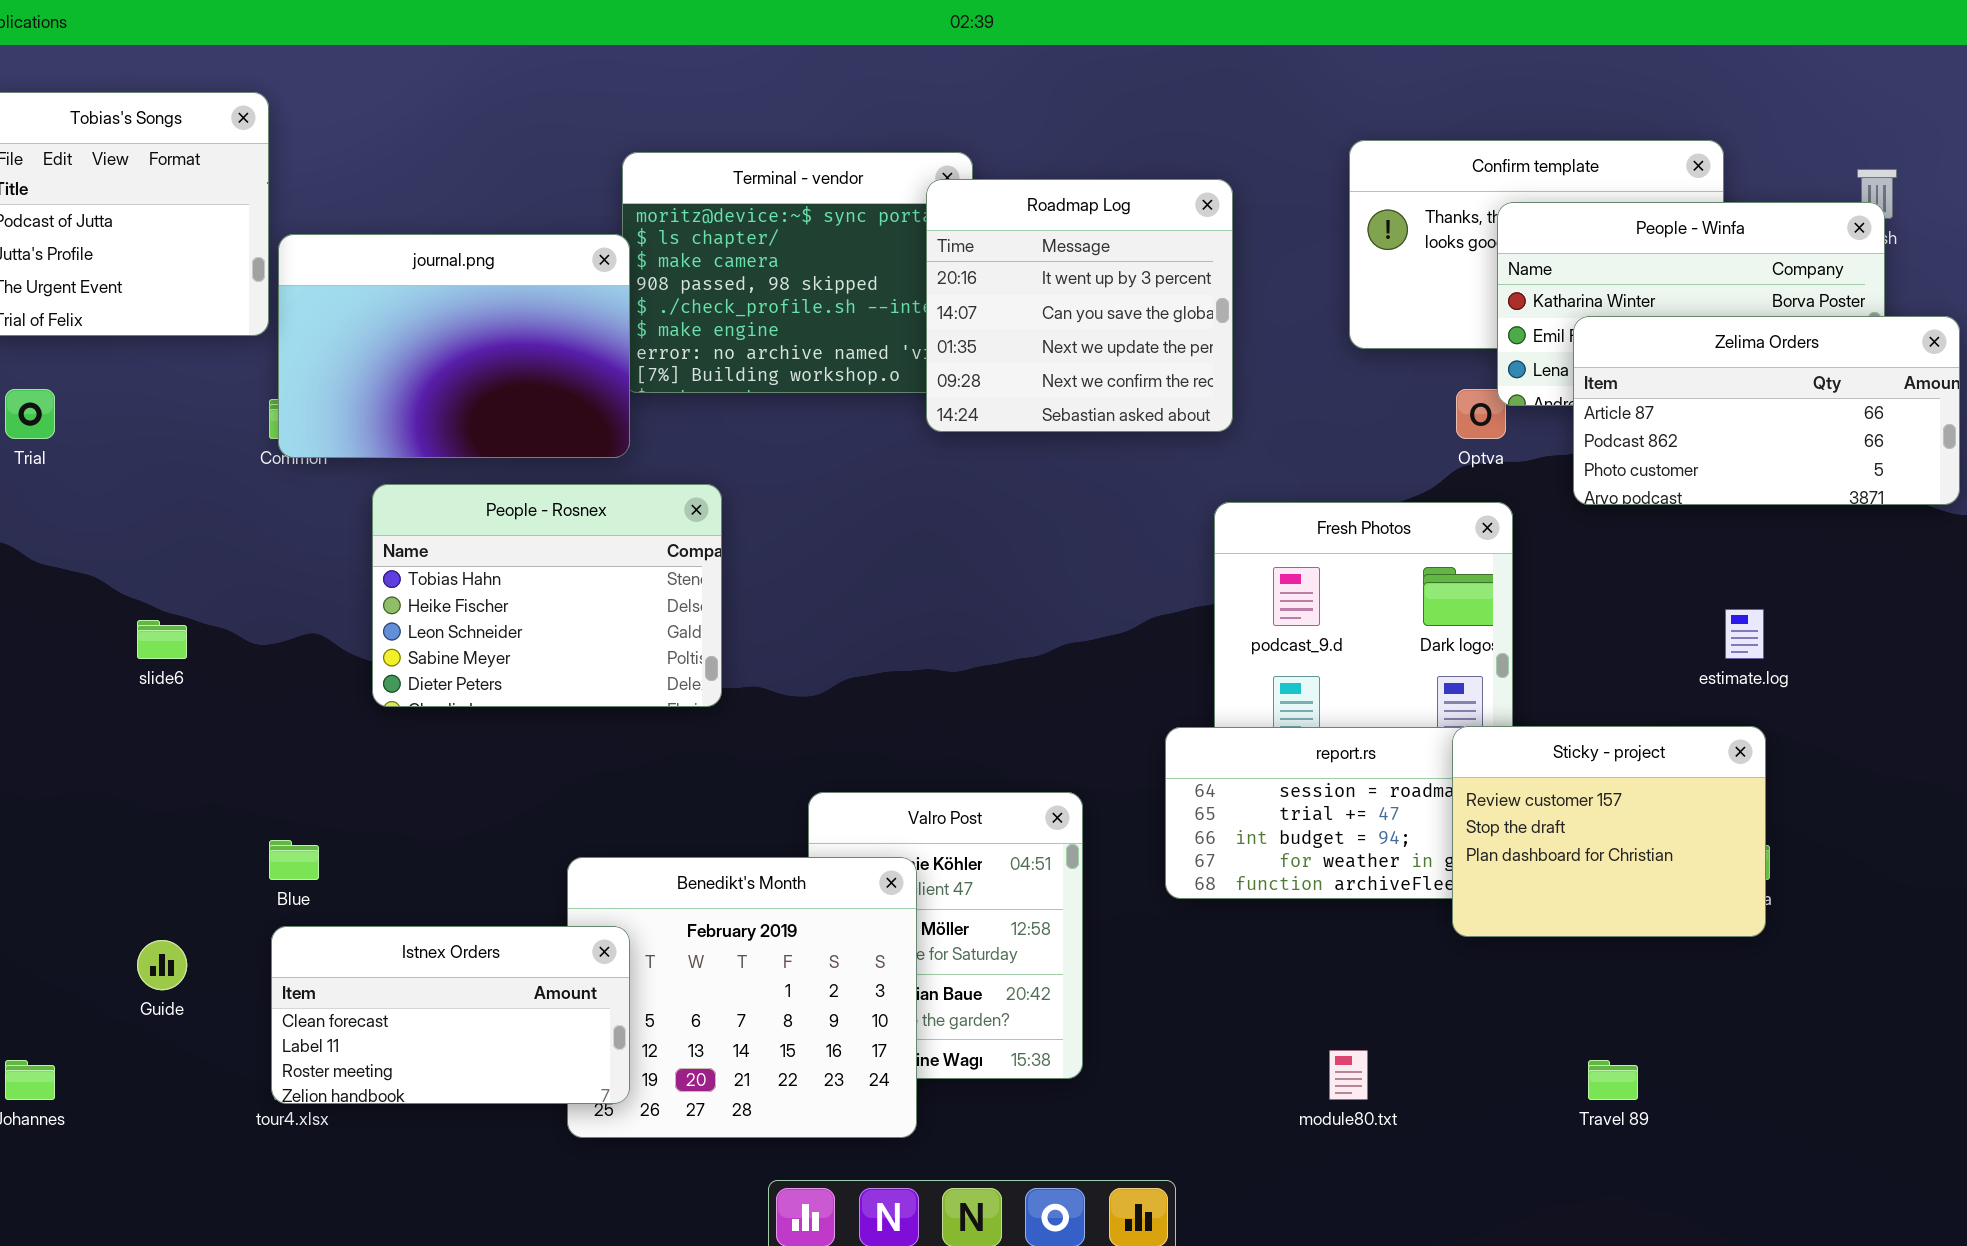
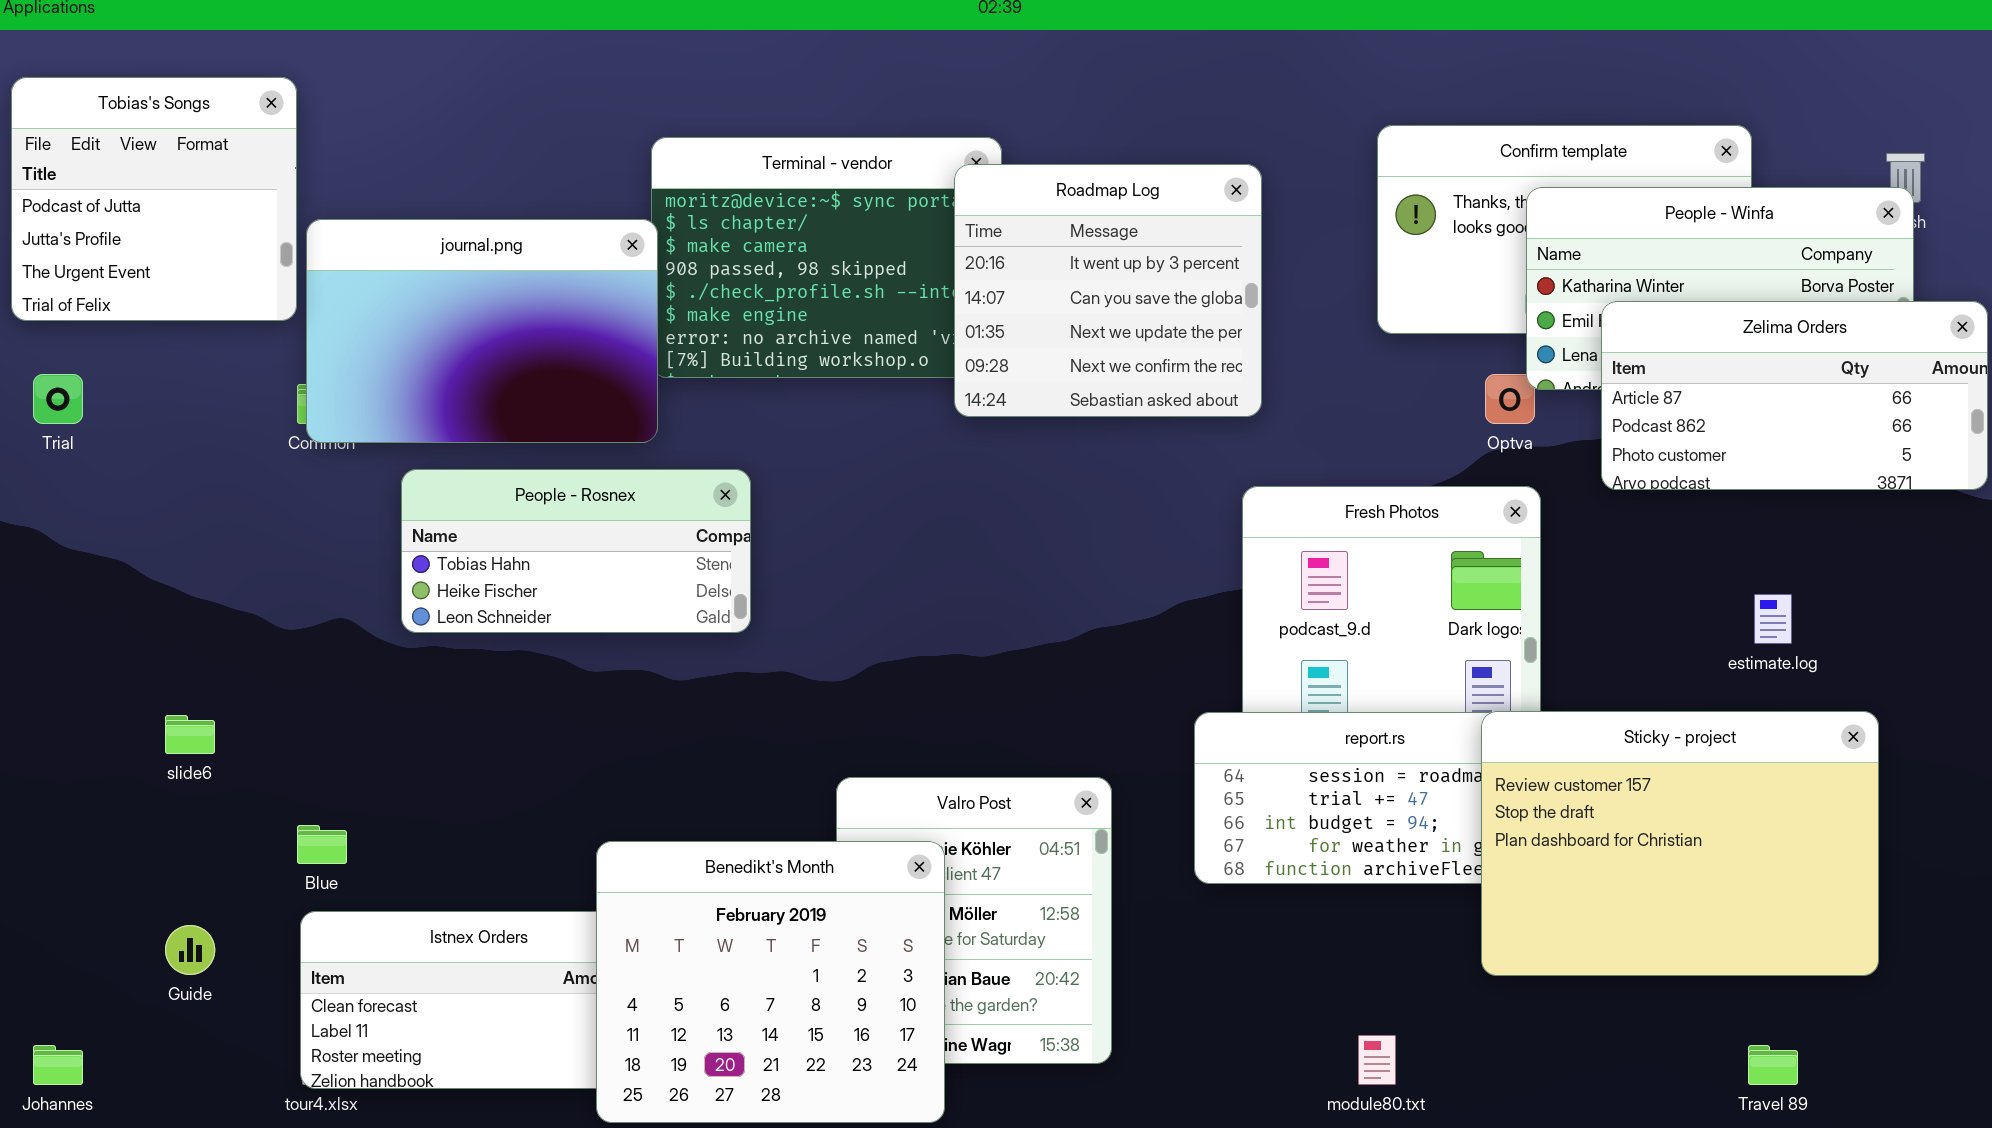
People - Rosnex: [372,484,722,707] -> [401,469,751,633], resized
slide6: [137,620,187,659] -> [165,715,215,754], moved
Sticky - project: [1452,726,1766,937] -> [1481,711,1879,976], resized
Benedikt's Month: [567,857,917,1138] -> [596,841,945,1123], raised
Travel 89: [1588,1060,1638,1100] -> [1748,1045,1798,1085], moved

